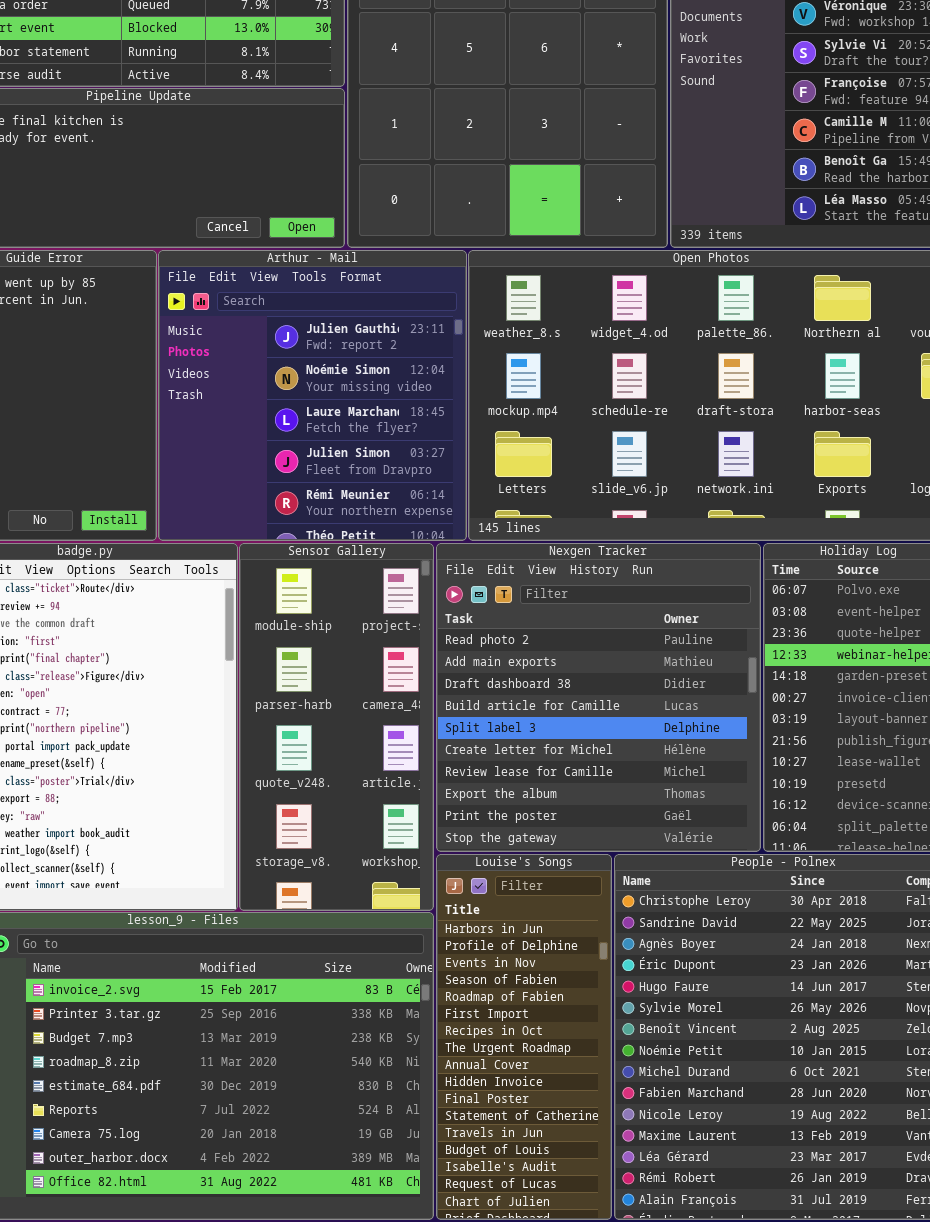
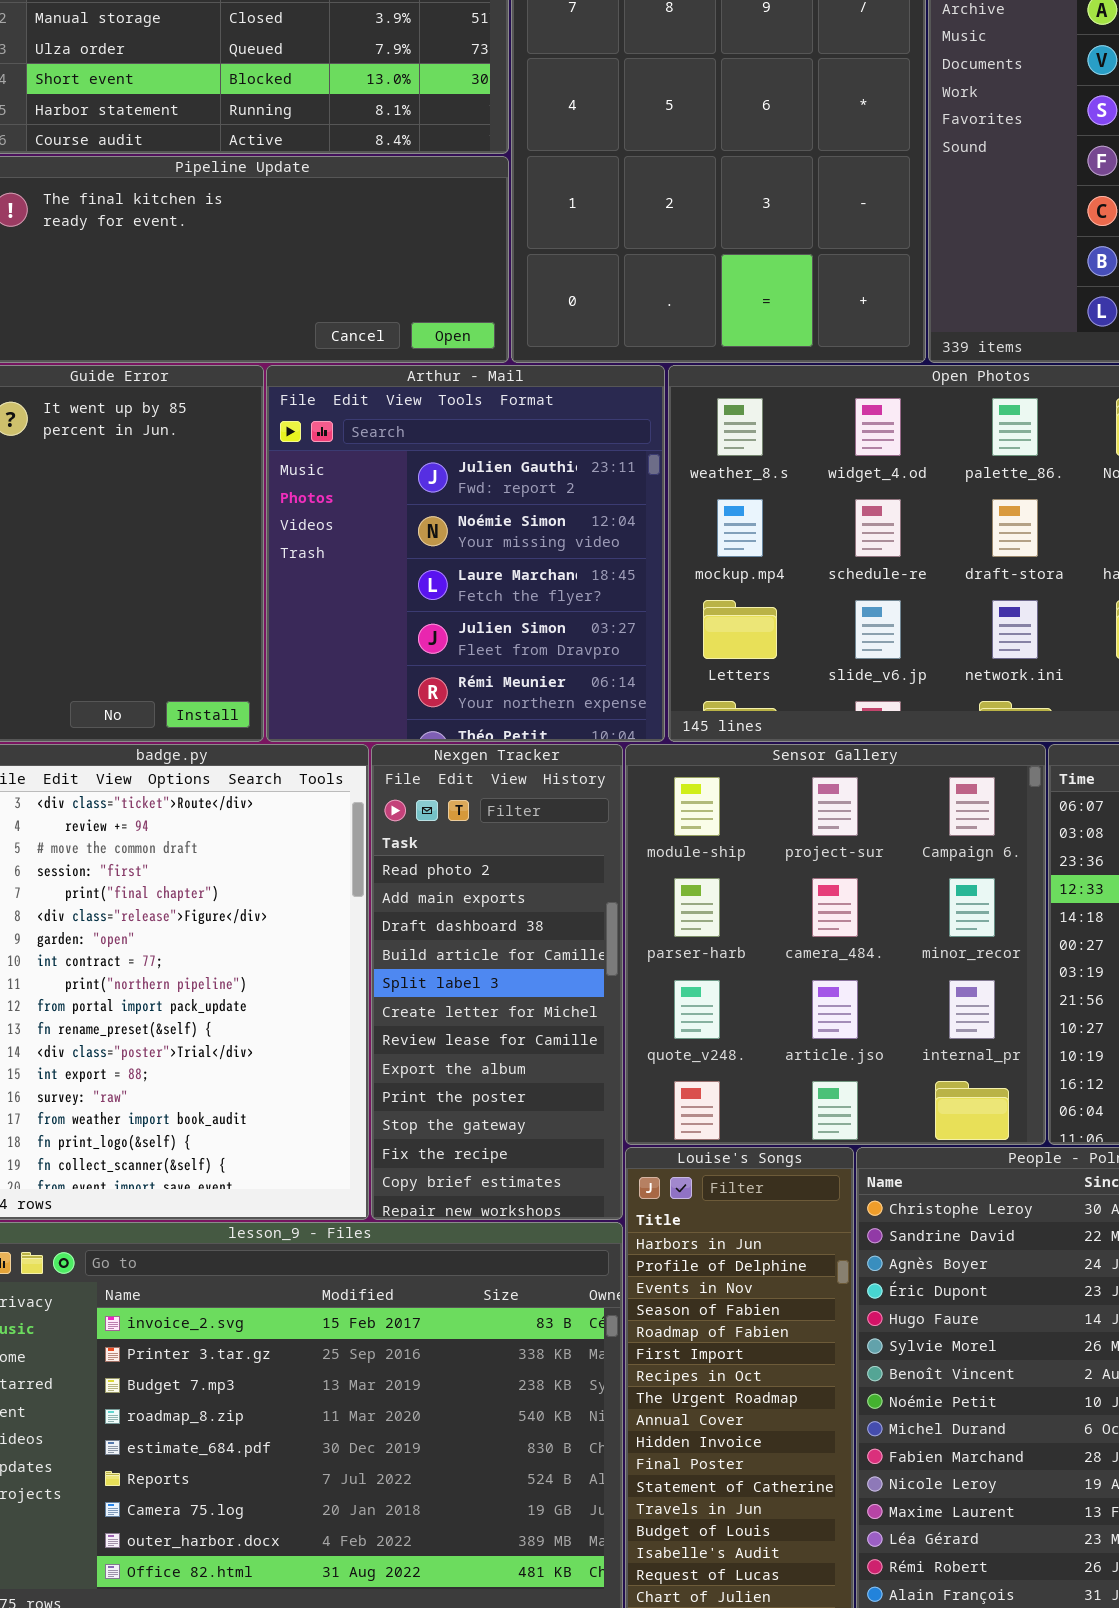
Sensor Gallery: [239,543,434,911] -> [625,744,1046,1145], moved, resized
Nexgen Tracker: [436,543,761,852] -> [371,744,623,1220], moved, resized

